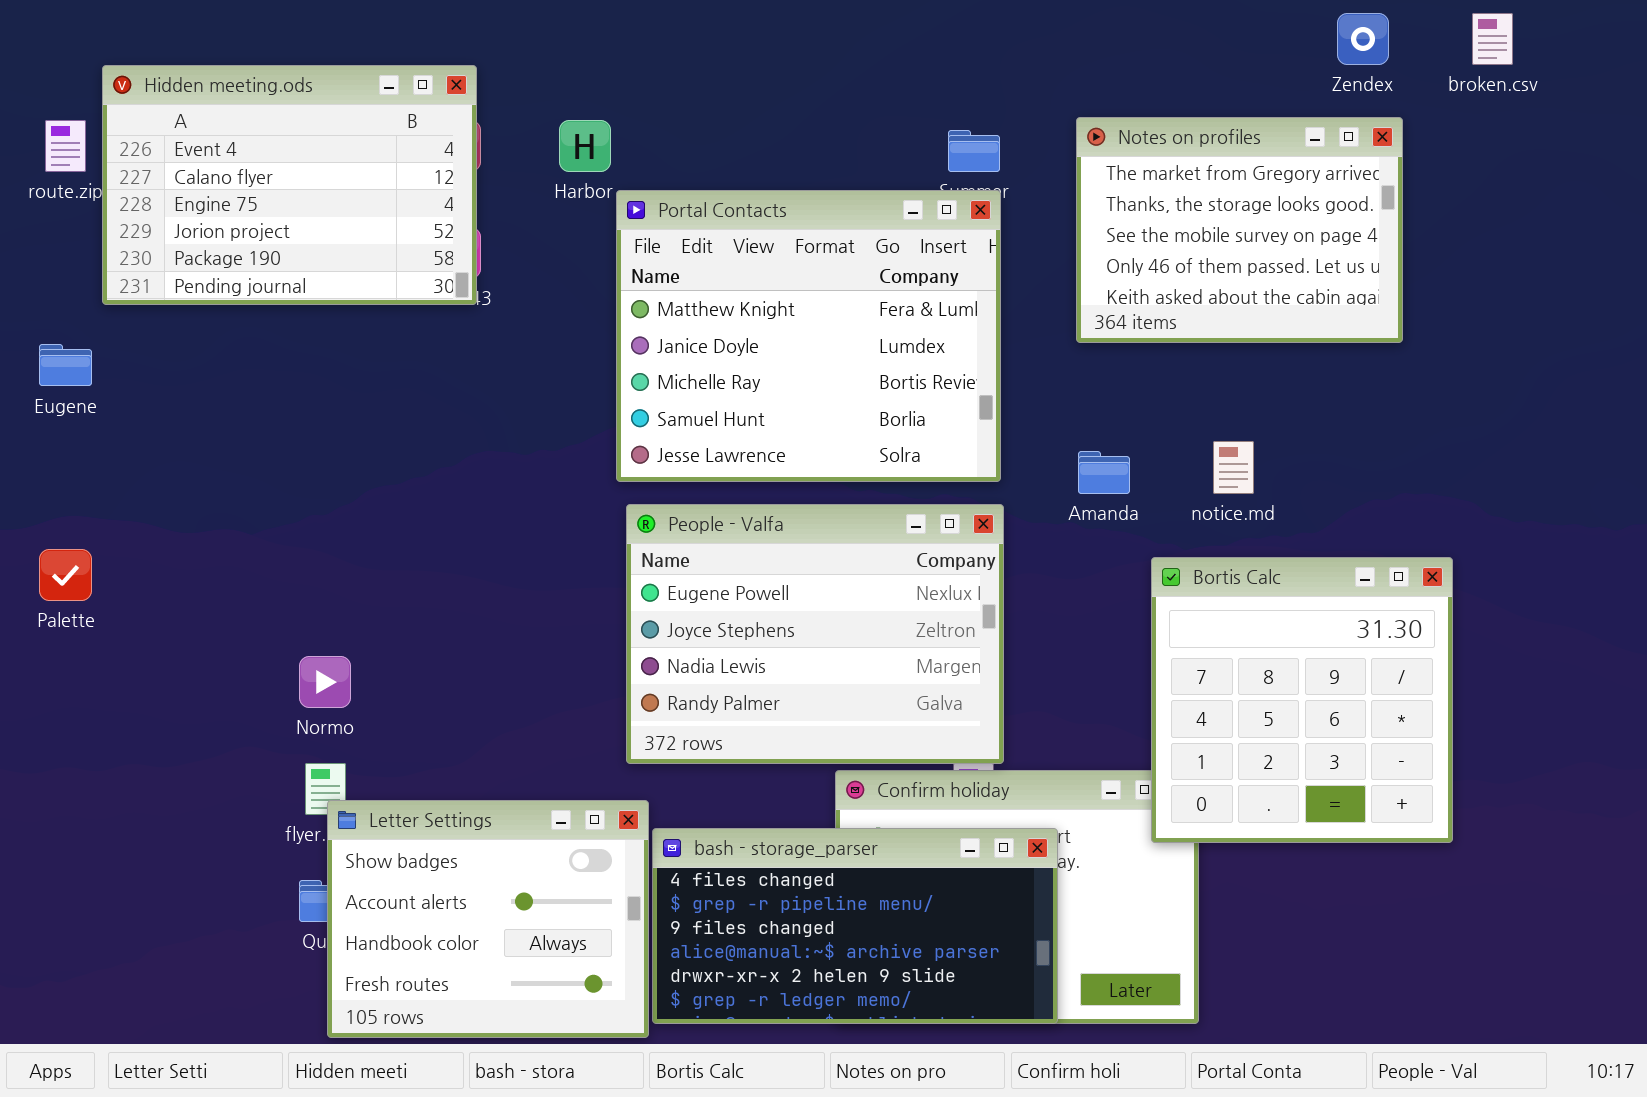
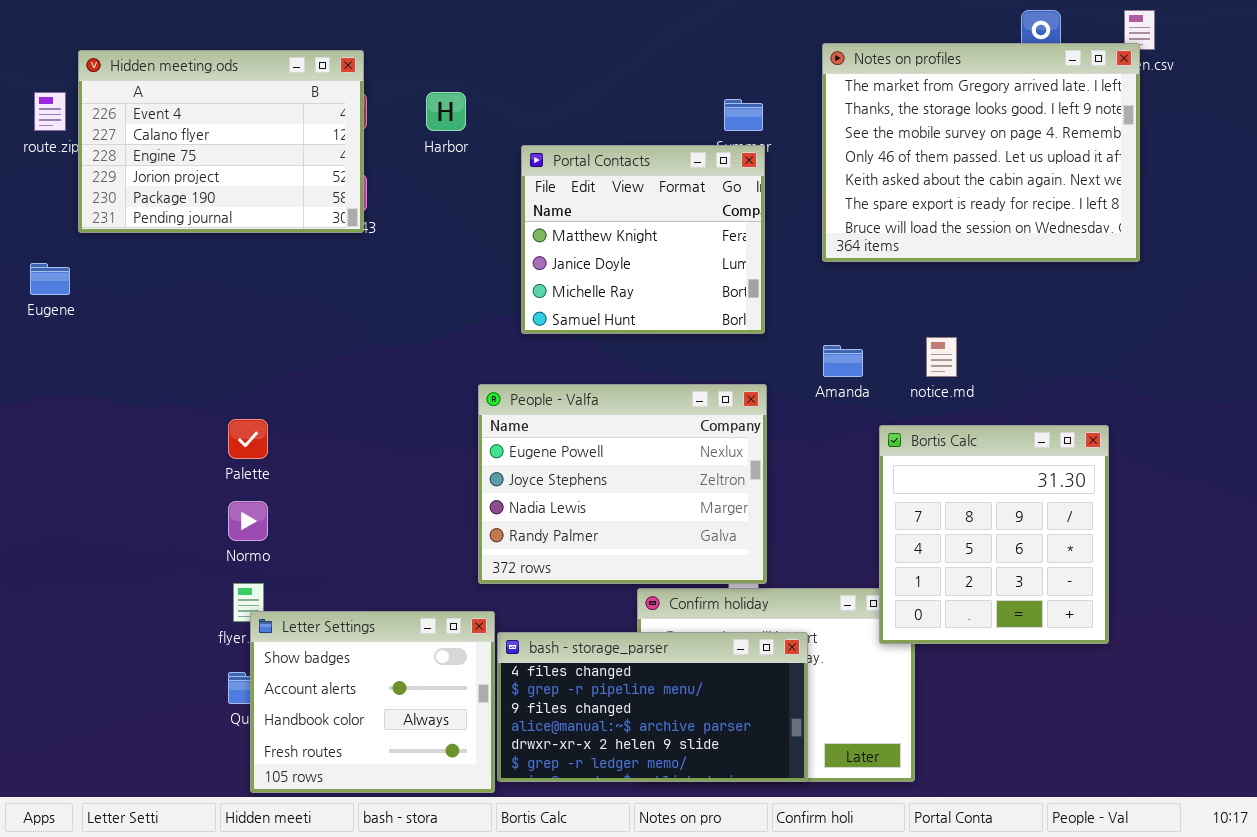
Notes on profiles: [1076,117,1403,343] -> [822,43,1140,262], resized
Portal Contacts: [616,190,1001,482] -> [521,145,765,334], resized
Palette: [39,549,92,601] -> [228,419,268,459], moved

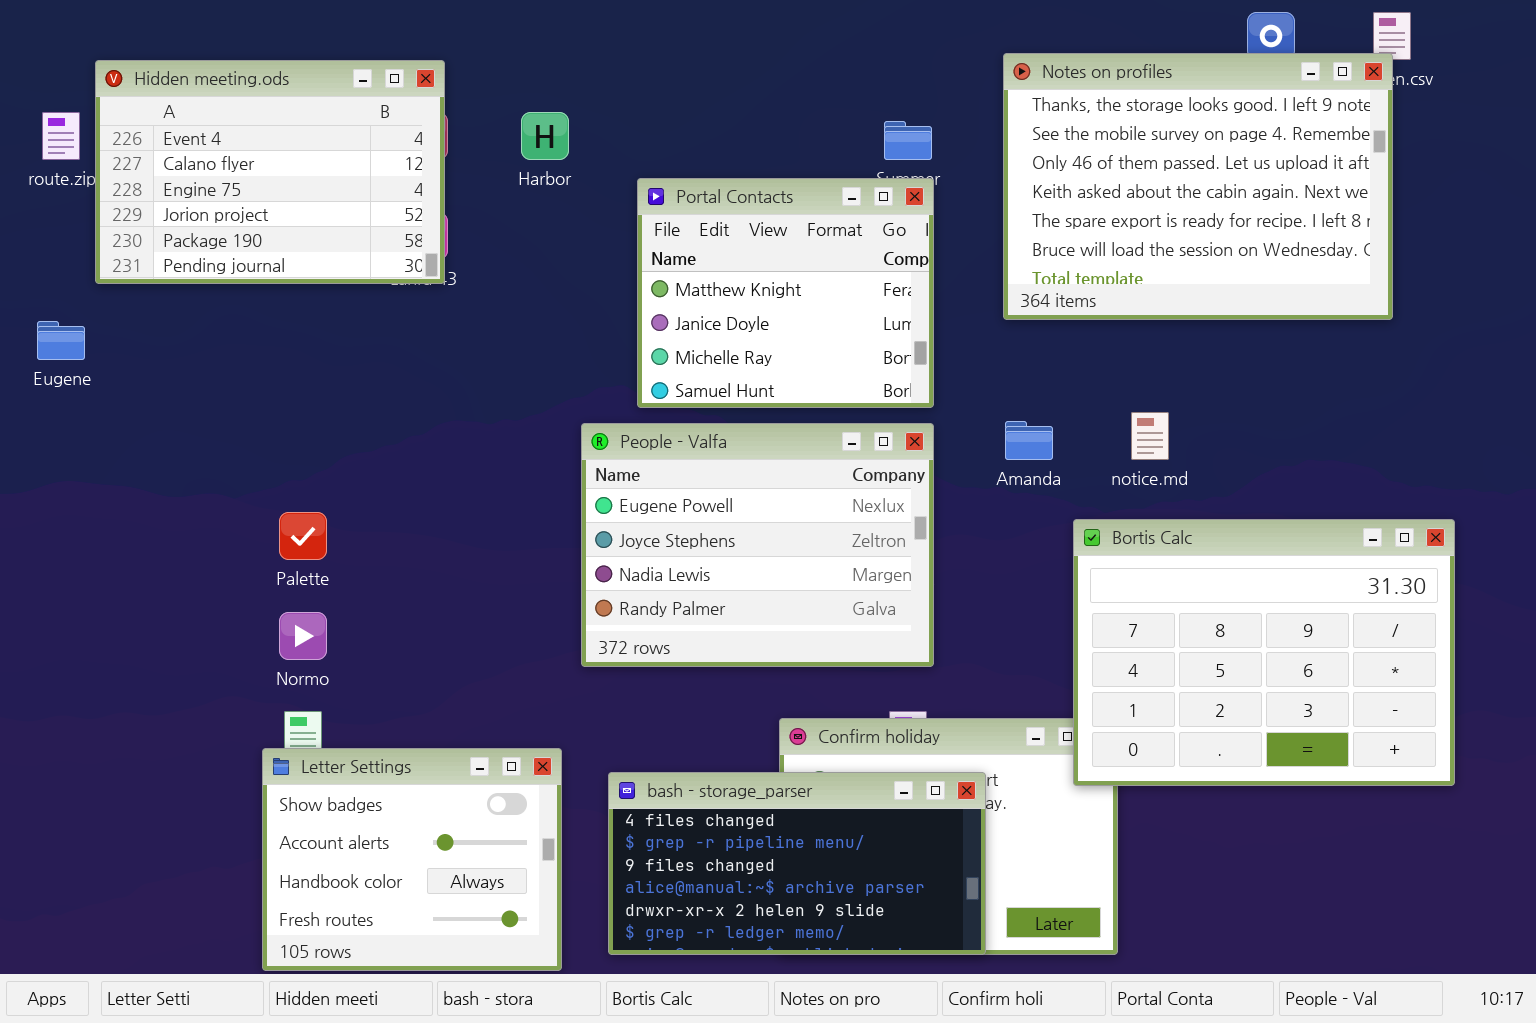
Notes on profiles: [822,43,1140,262] -> [1003,53,1393,320], scrolled down 1 row
People - Valfa: [478,384,767,584] -> [581,423,934,667], moved
Bortis Calc: [879,425,1109,644] -> [1073,519,1455,786], resized
Letter Settings: [250,611,495,793] -> [262,748,562,971], moved

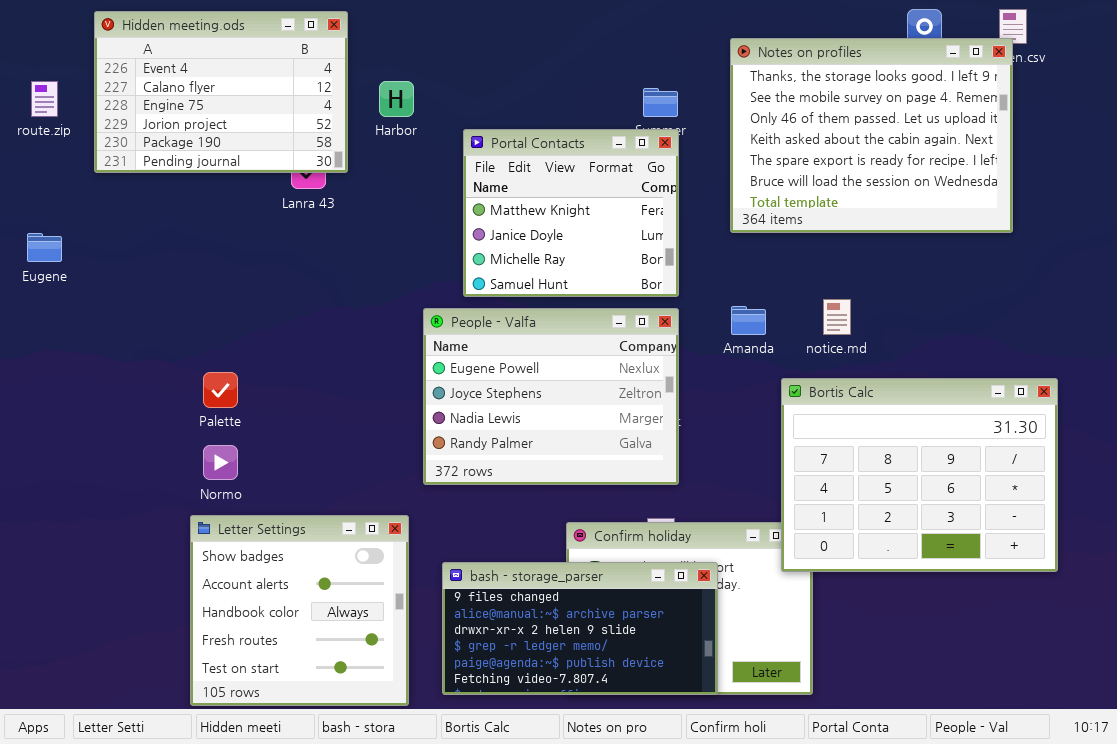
Hidden meeting.ods: [95,60,445,284] -> [94,11,348,173], moved
Letter Settings: [262,748,562,971] -> [190,515,409,706], resized
bash - storage_parser: [608,772,986,955] -> [442,562,718,695], scrolled down 2 rows

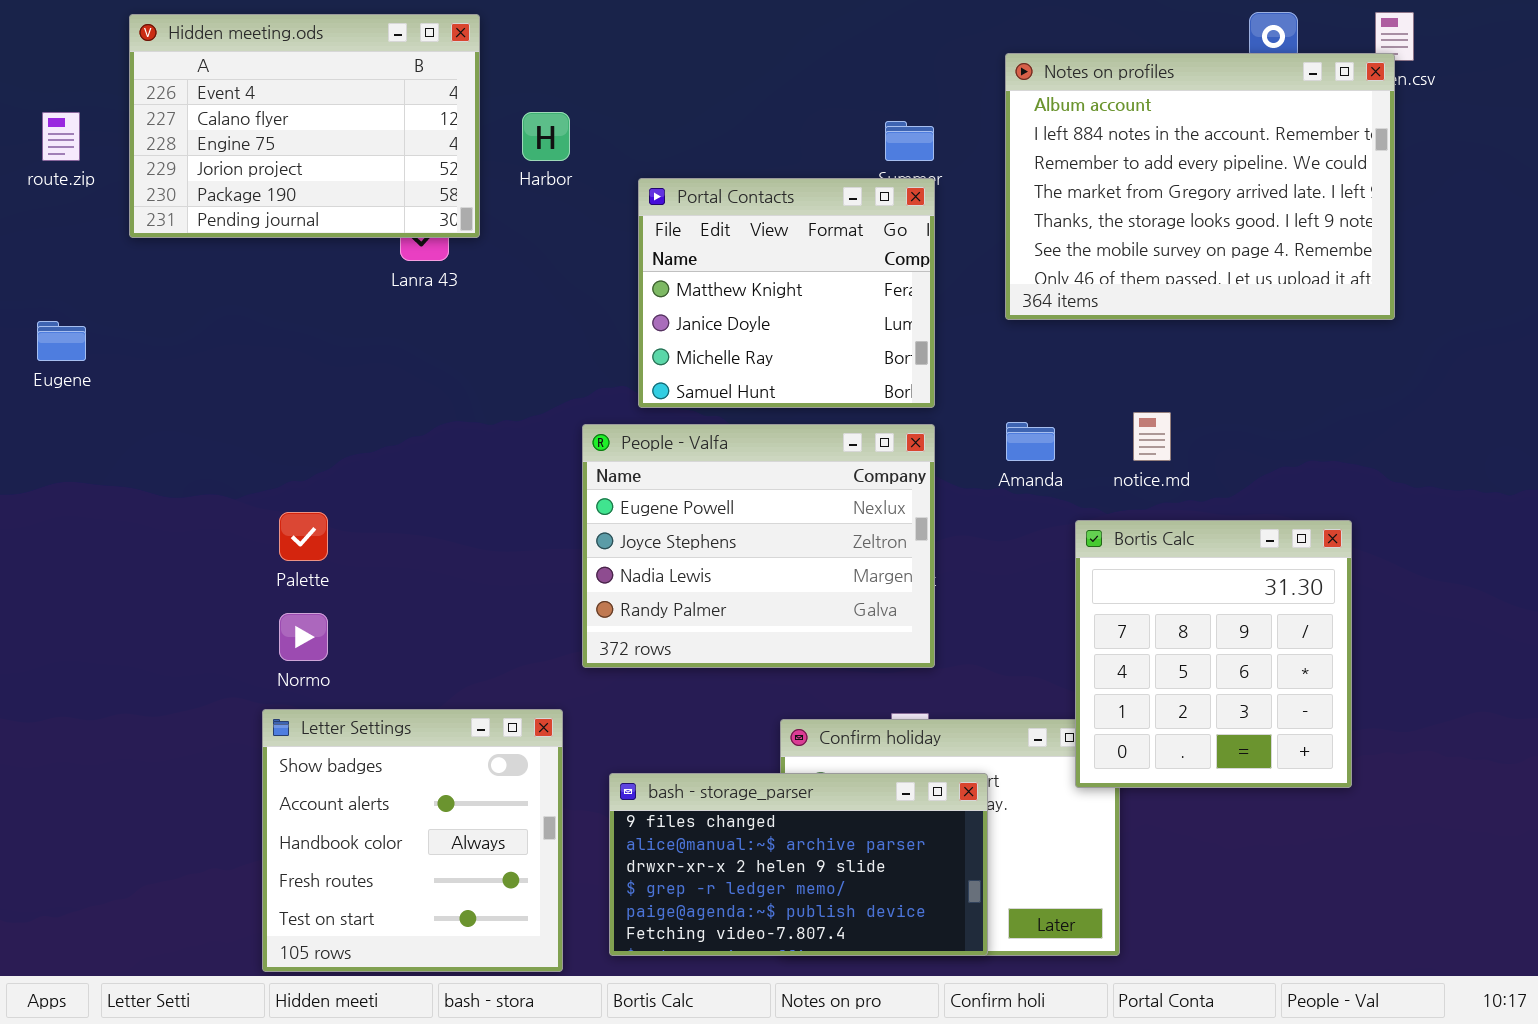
Notes on profiles: [730,38,1013,233] -> [1005,53,1395,320], scrolled up 4 rows
Bortis Calc: [781,378,1058,572] -> [1075,520,1352,788], resized

